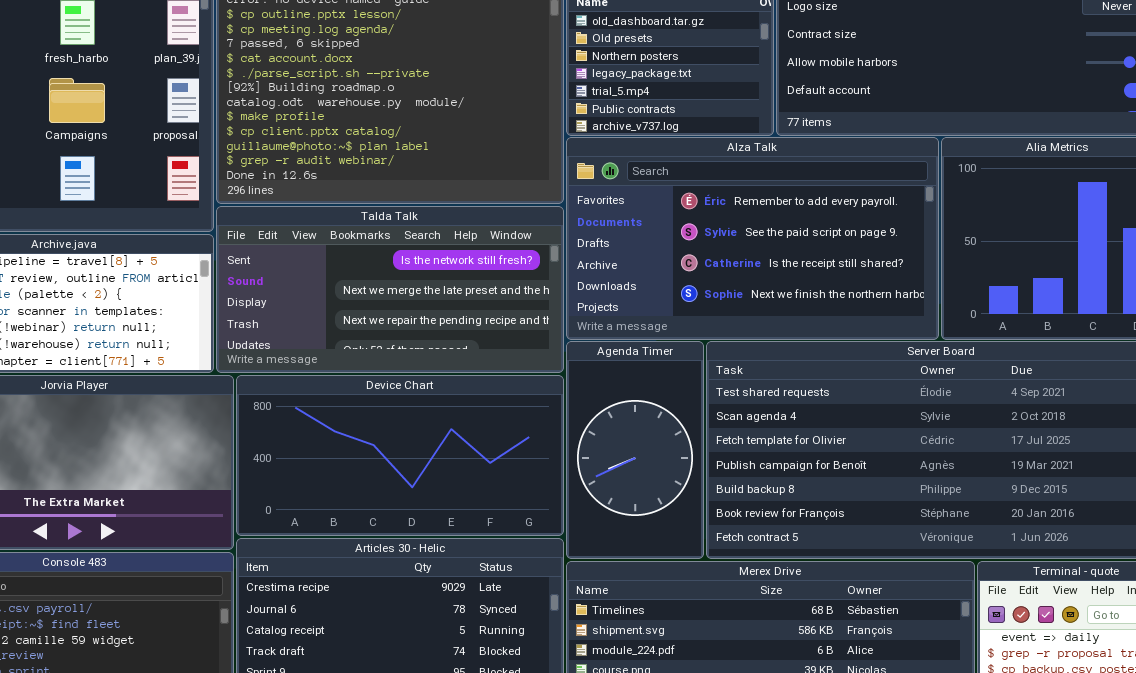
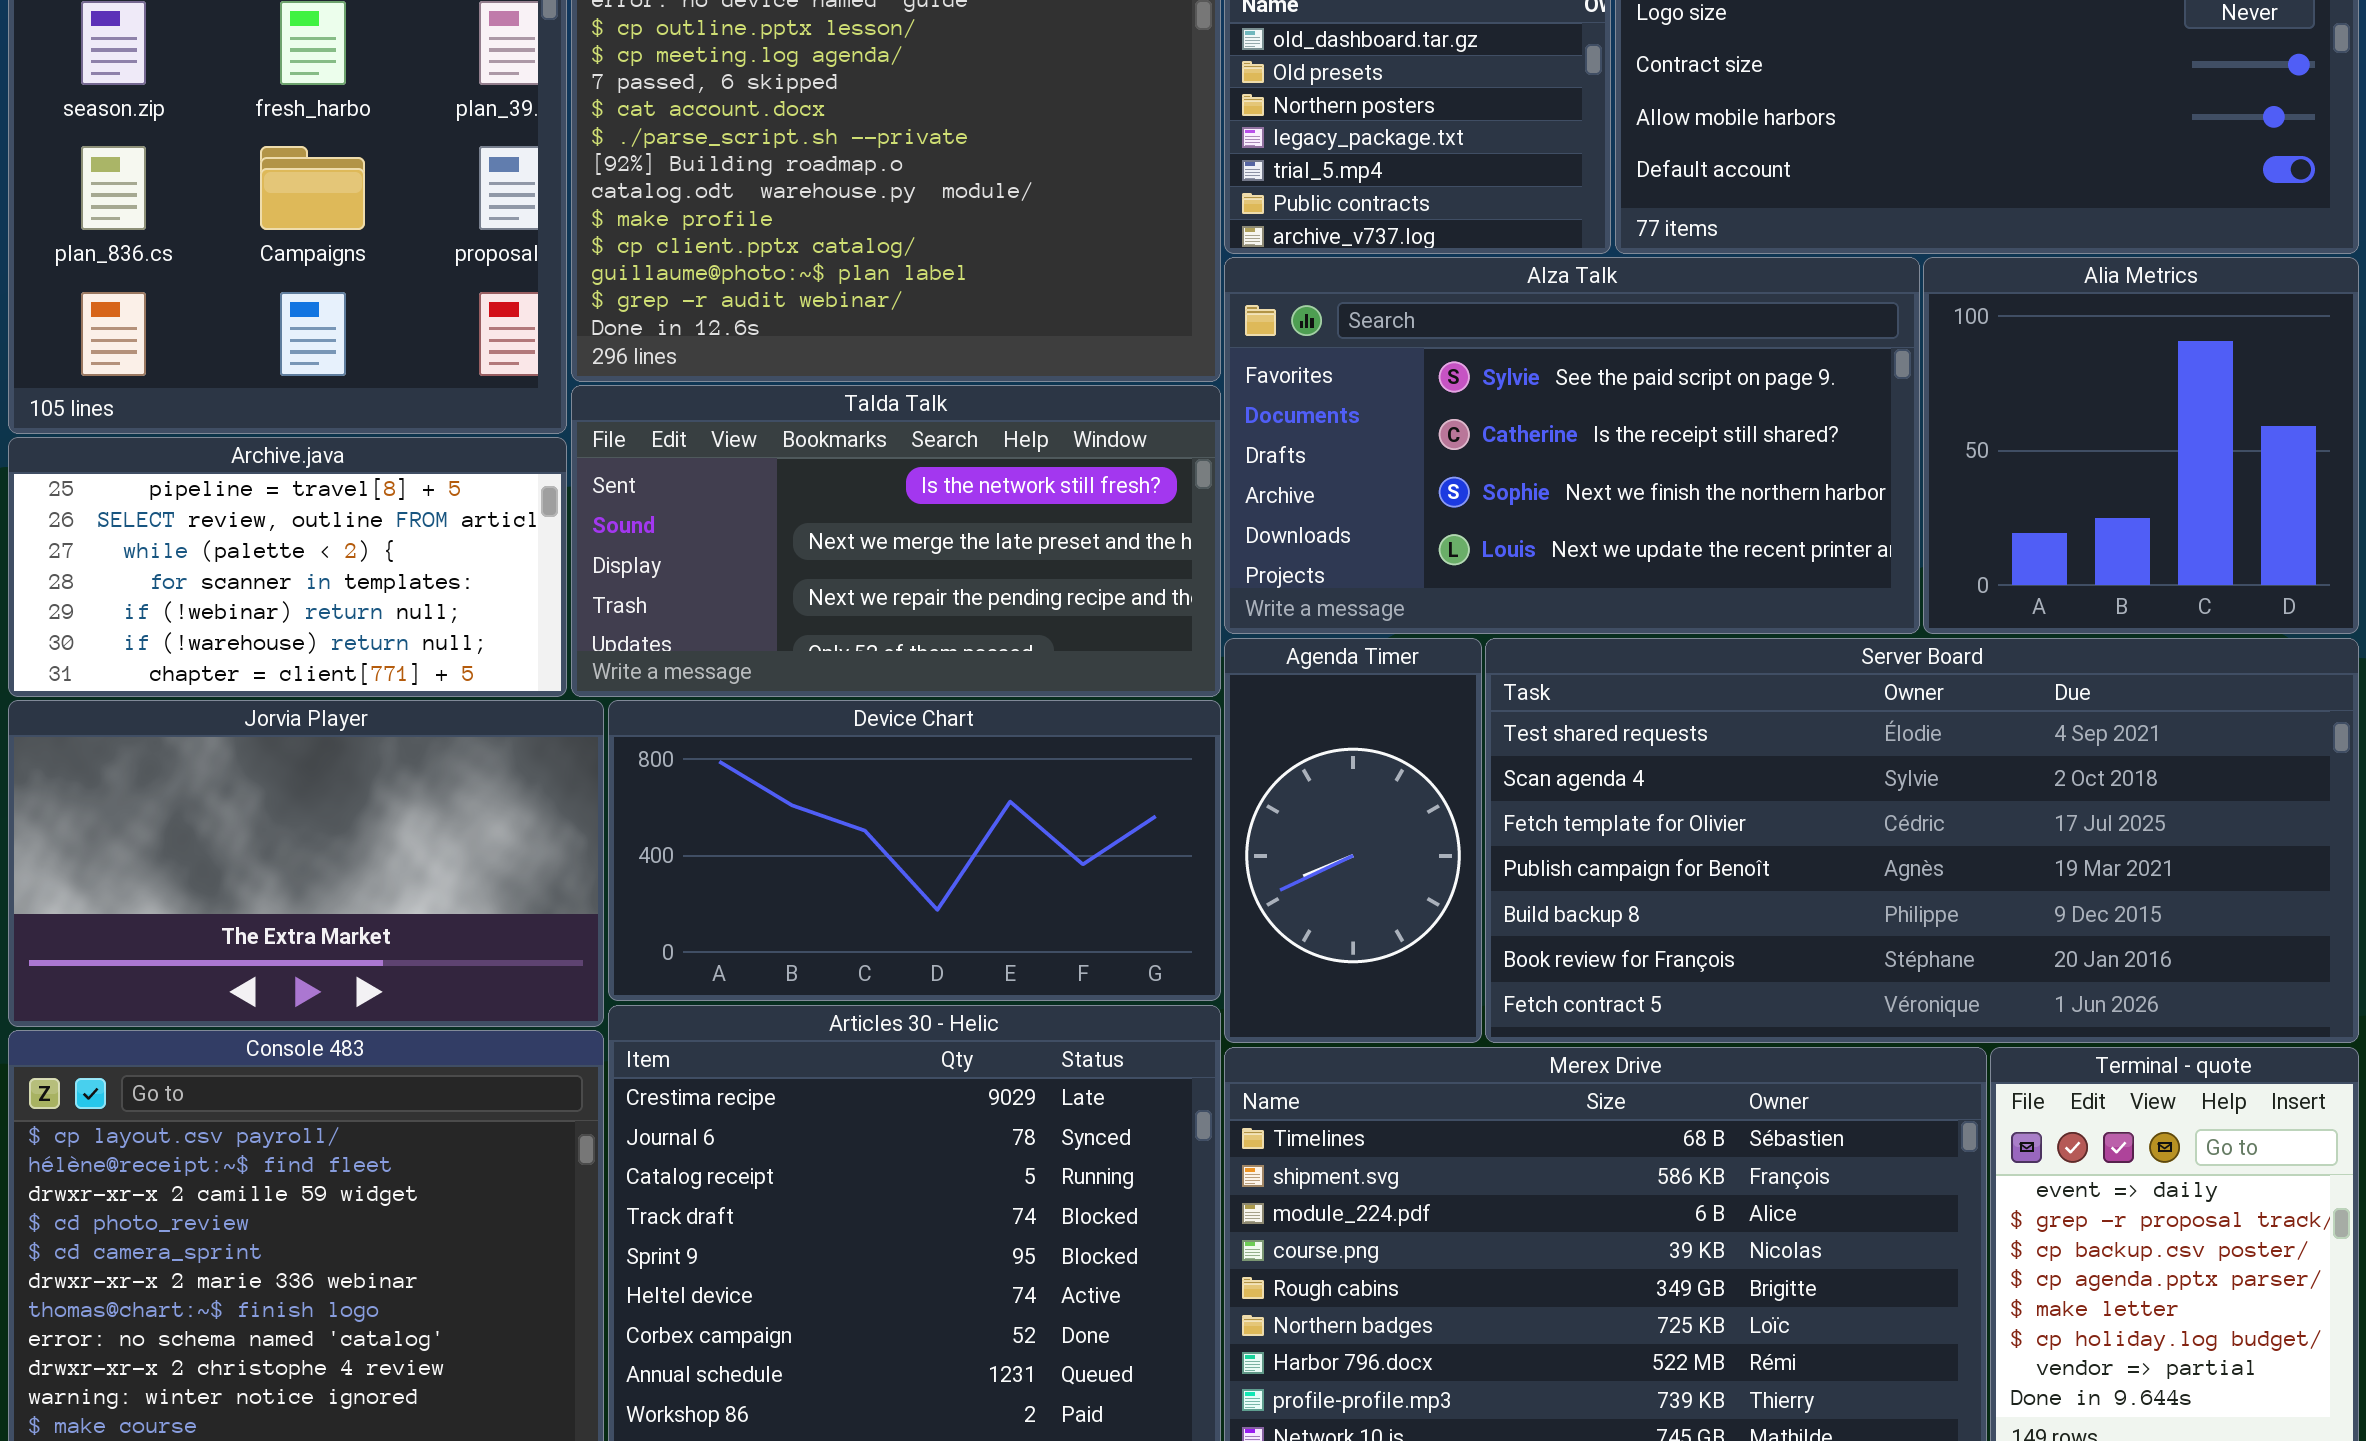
Alza Talk: [566,137,939,340] -> [1224,257,1920,634], scrolled down 1 row

